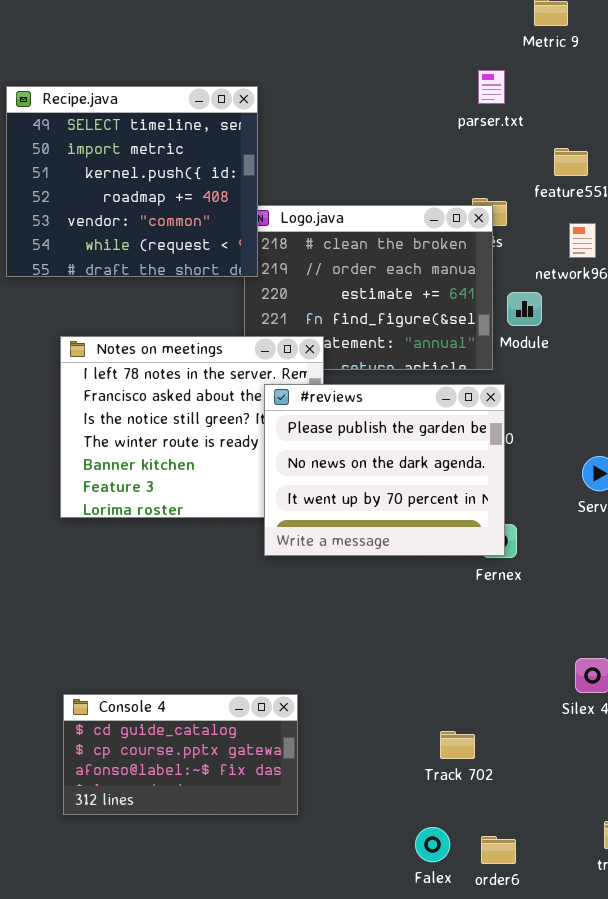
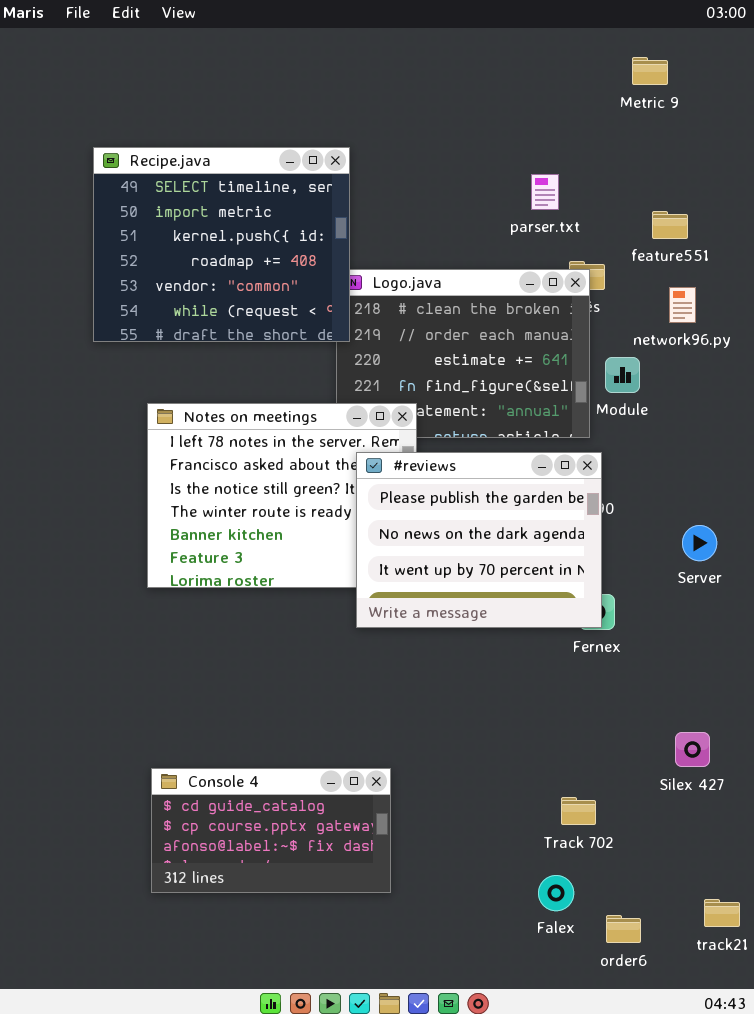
parser.txt: [478,70,505,104] -> [531,174,559,210], moved
Track 702: [440,731,475,759] -> [561,797,596,825], moved
Falex: [415,827,450,862] -> [538,875,574,911], moved
order6: [481,836,516,864] -> [606,915,641,943], moved

